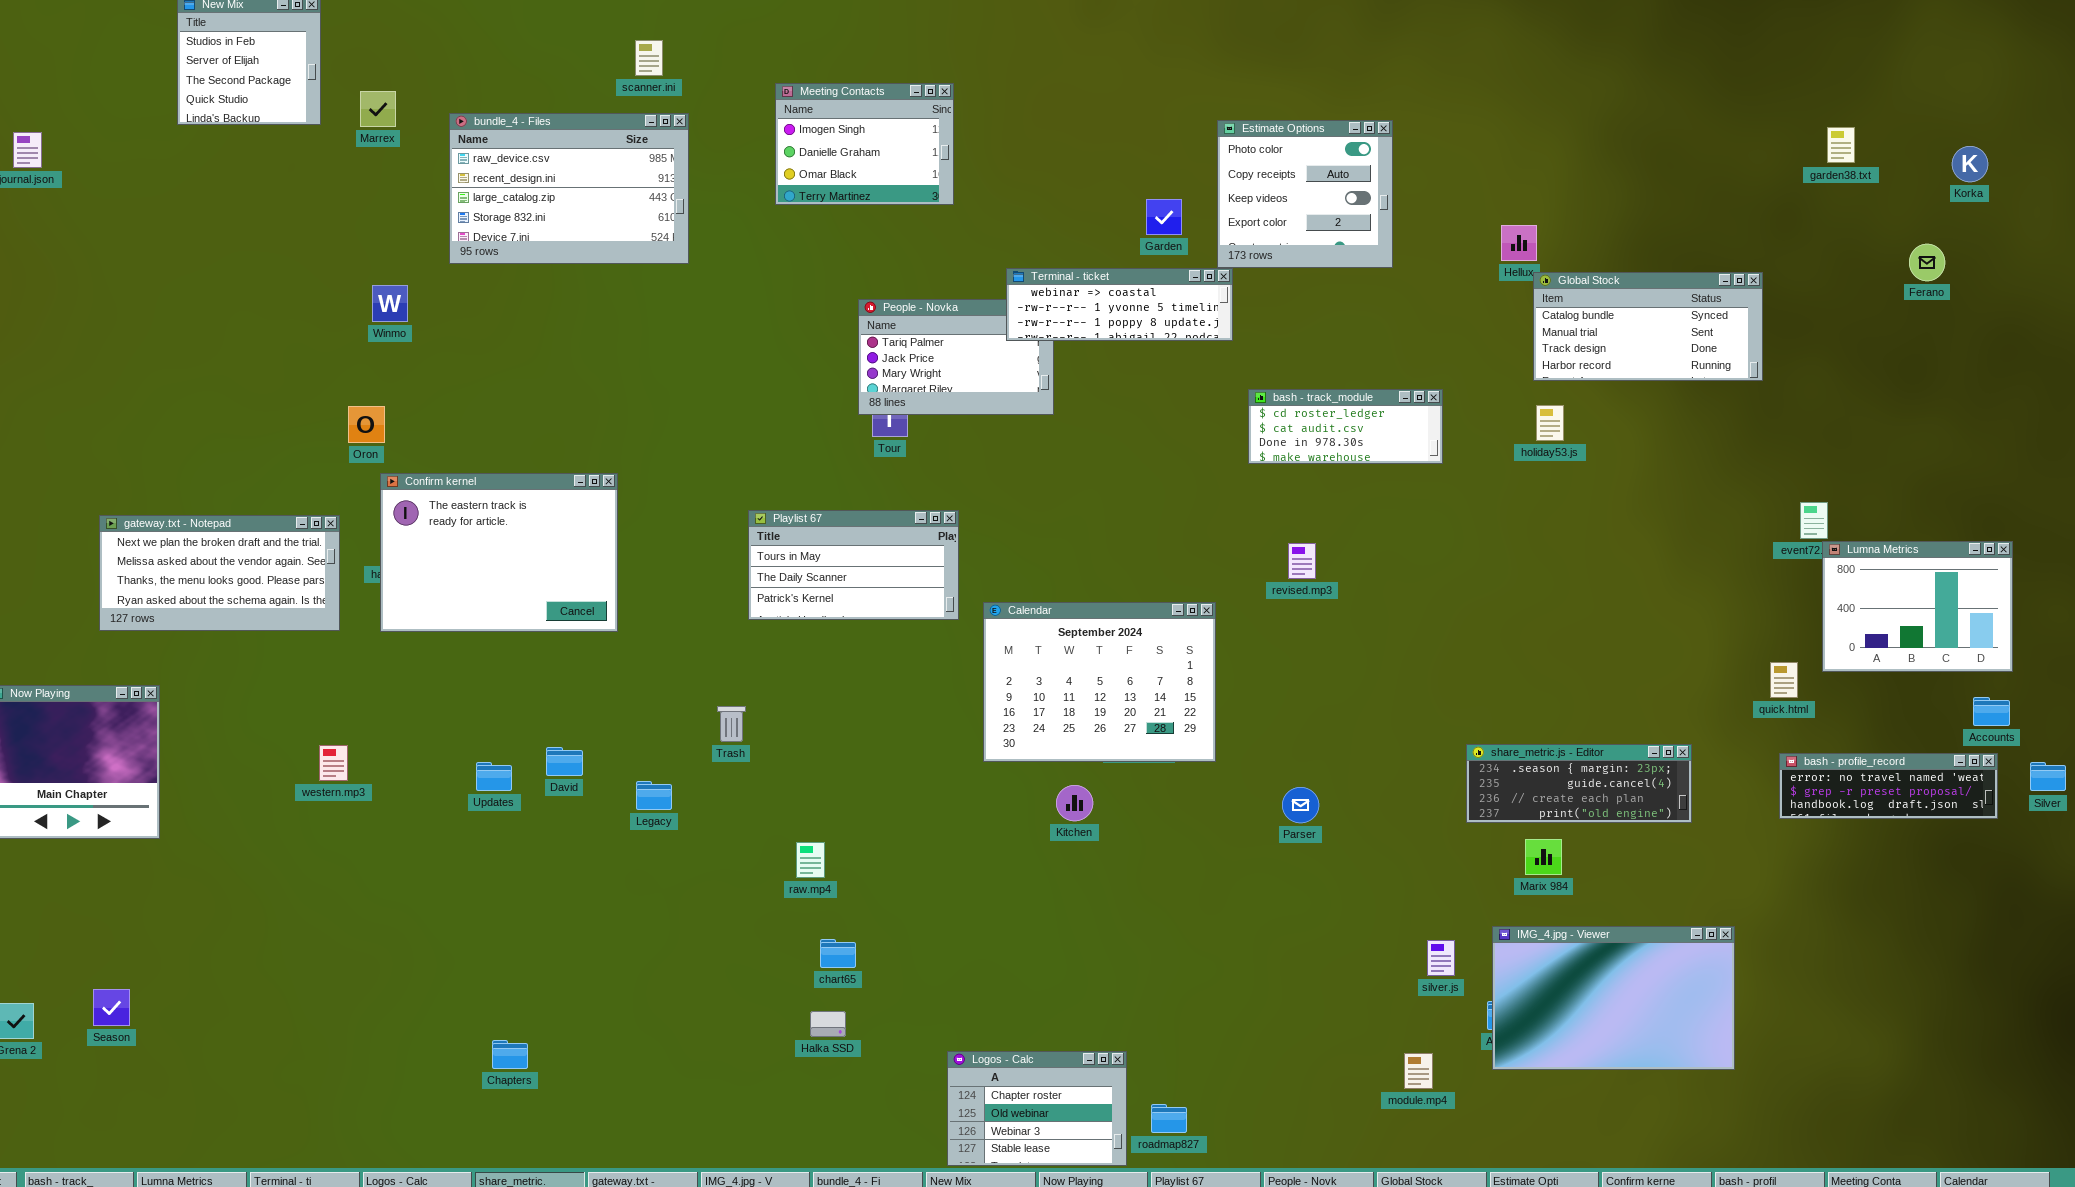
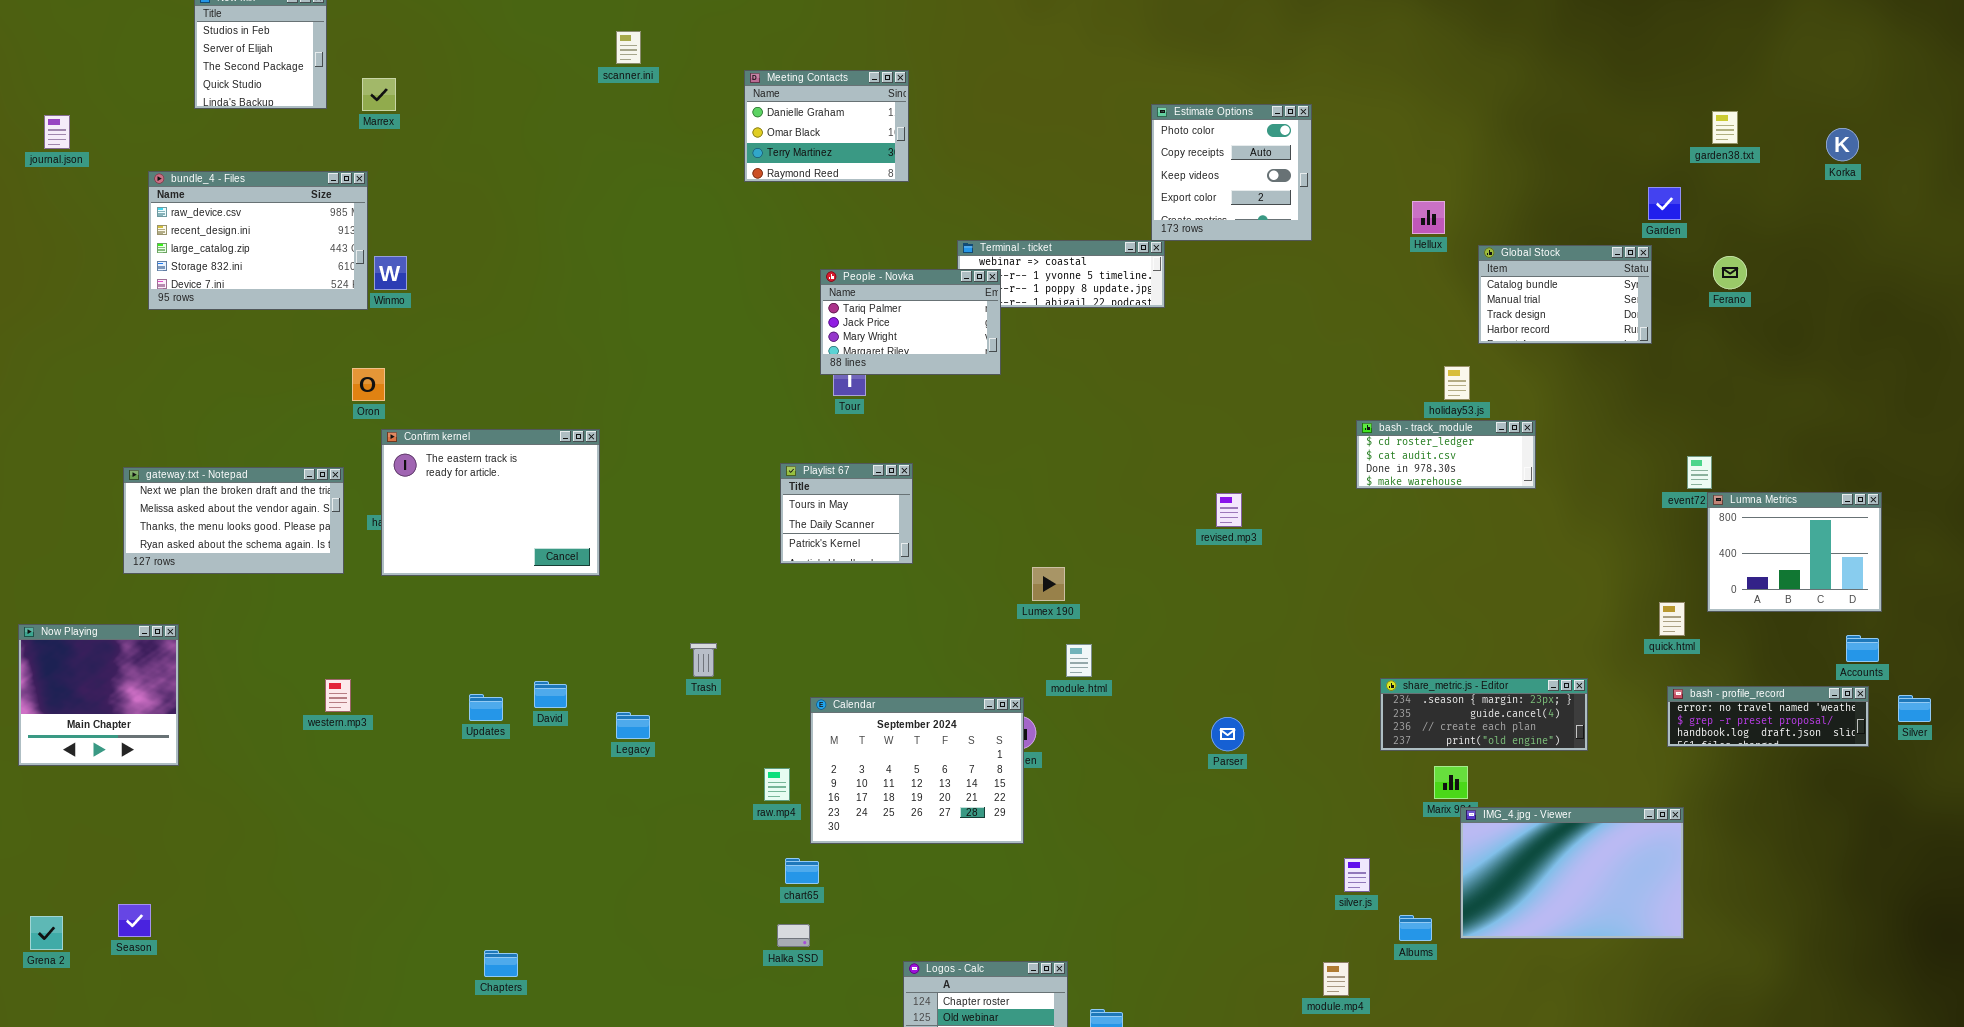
Meeting Contacts: [775,83,954,205] -> [744,70,909,182], scrolled down 1 row
bundle_4 - Files: [449,113,689,264] -> [148,171,368,310], moved
Garden: [1146,199,1182,235] -> [1648,187,1681,220], moved
Ferano: [1909,244,1945,281] -> [1713,256,1747,289], moved
Global Stock: [1533,272,1763,381] -> [1478,245,1652,344], resized
People - Novka: [858,299,1054,415] -> [820,269,1001,375], raised
bash - track_module: [1248,389,1443,464] -> [1356,420,1536,489], moved
Playlist 67: [748,510,959,620] -> [780,463,913,564], resized
Calendar: [983,602,1216,762] -> [810,697,1024,844], moved
IMG_4.jpg - Viewer: [1492,926,1735,1070] -> [1460,807,1684,939], moved

